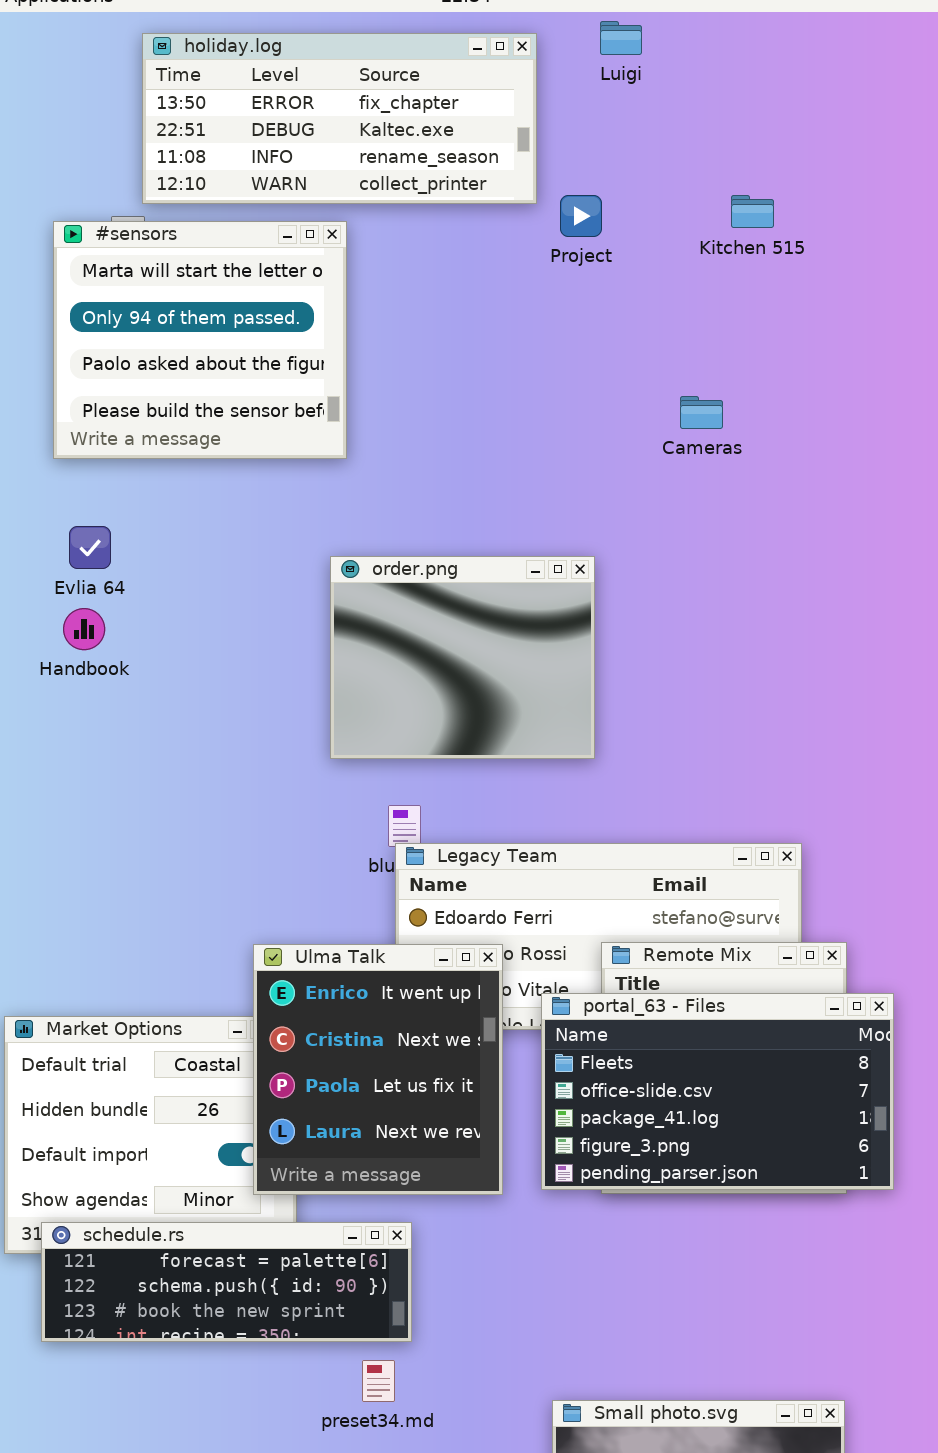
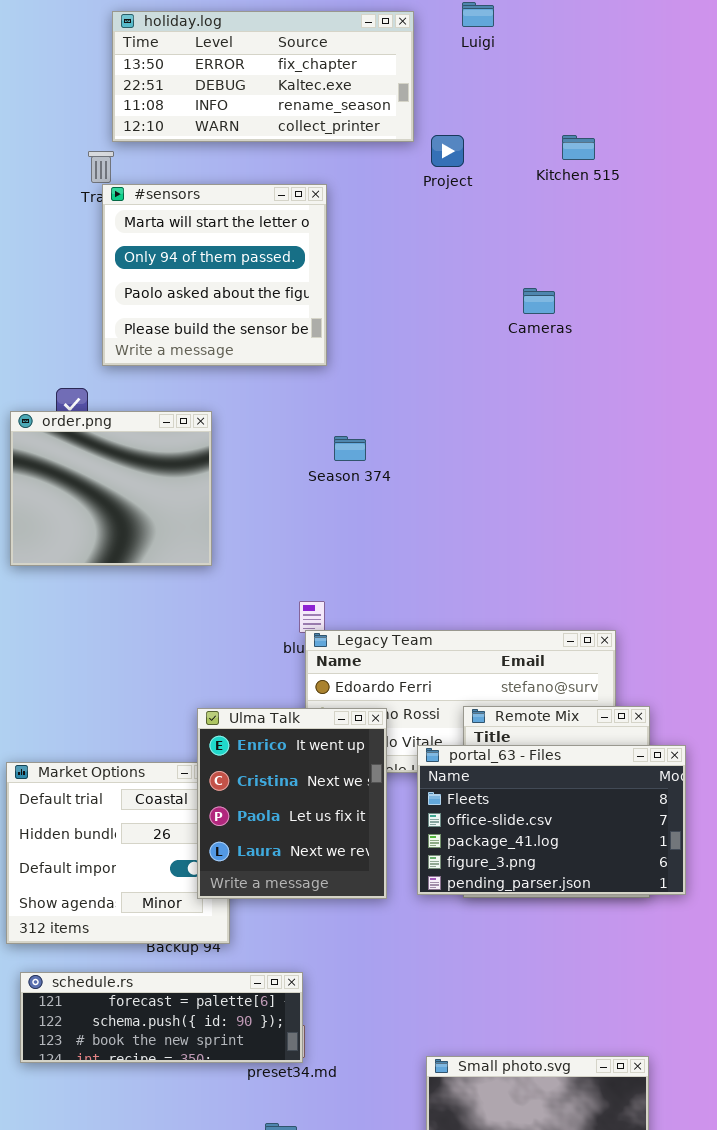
#sensors: [53,221,347,459] -> [102,184,327,366], moved
order.png: [330,556,595,759] -> [10,411,212,566], moved
schedule.rs: [41,1222,412,1342] -> [20,972,303,1063], moved

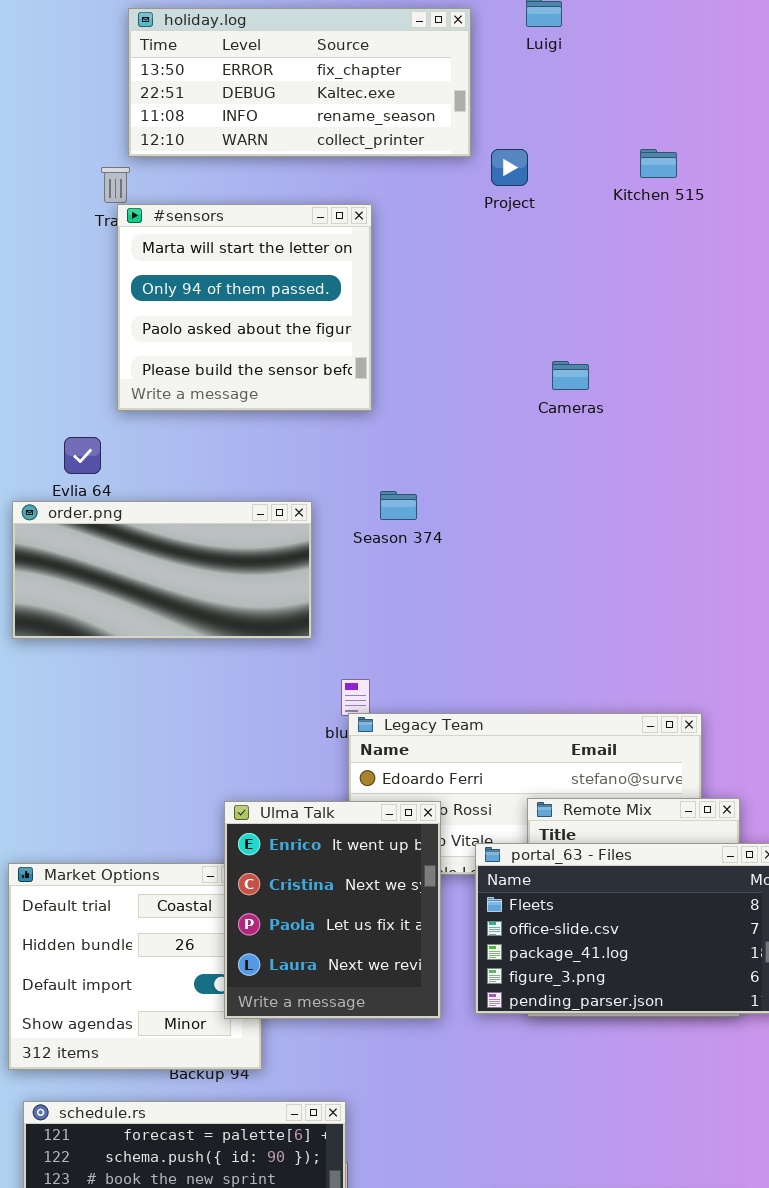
Cameras: [523,288,555,314] -> [552,361,589,390], moved
order.png: [10,411,212,566] -> [12,501,312,639], resized

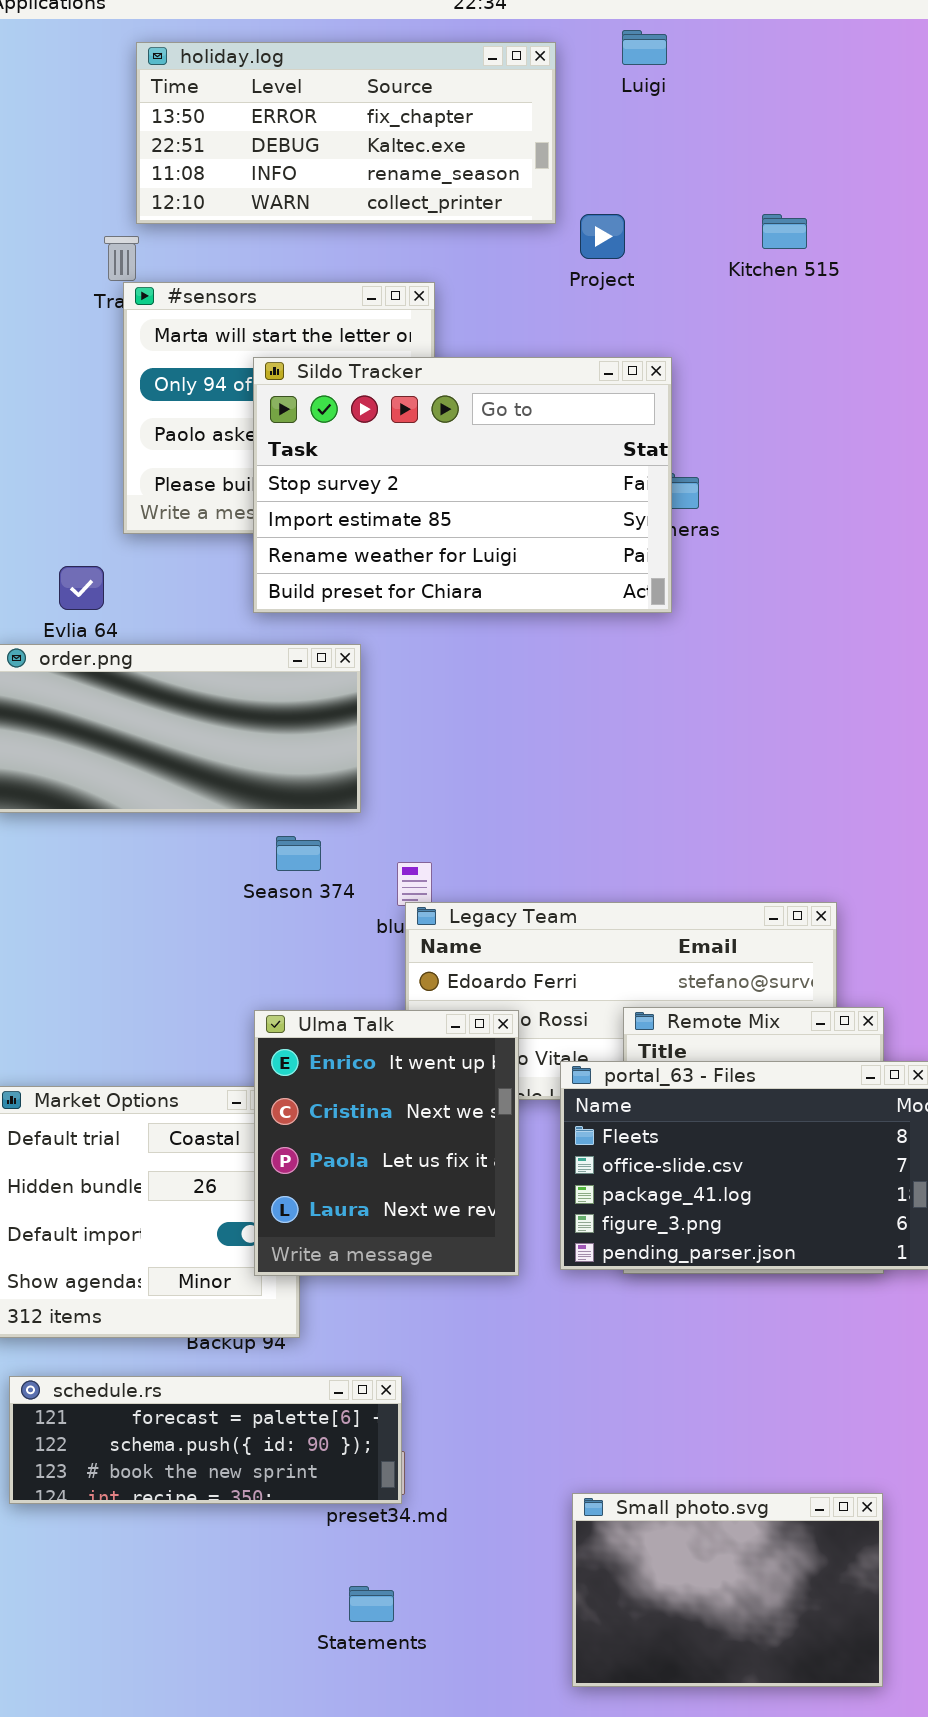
Sildo Tracker: none -> [253,357,672,613], opened
Season 374: [380,491,417,520] -> [276,836,321,871], moved

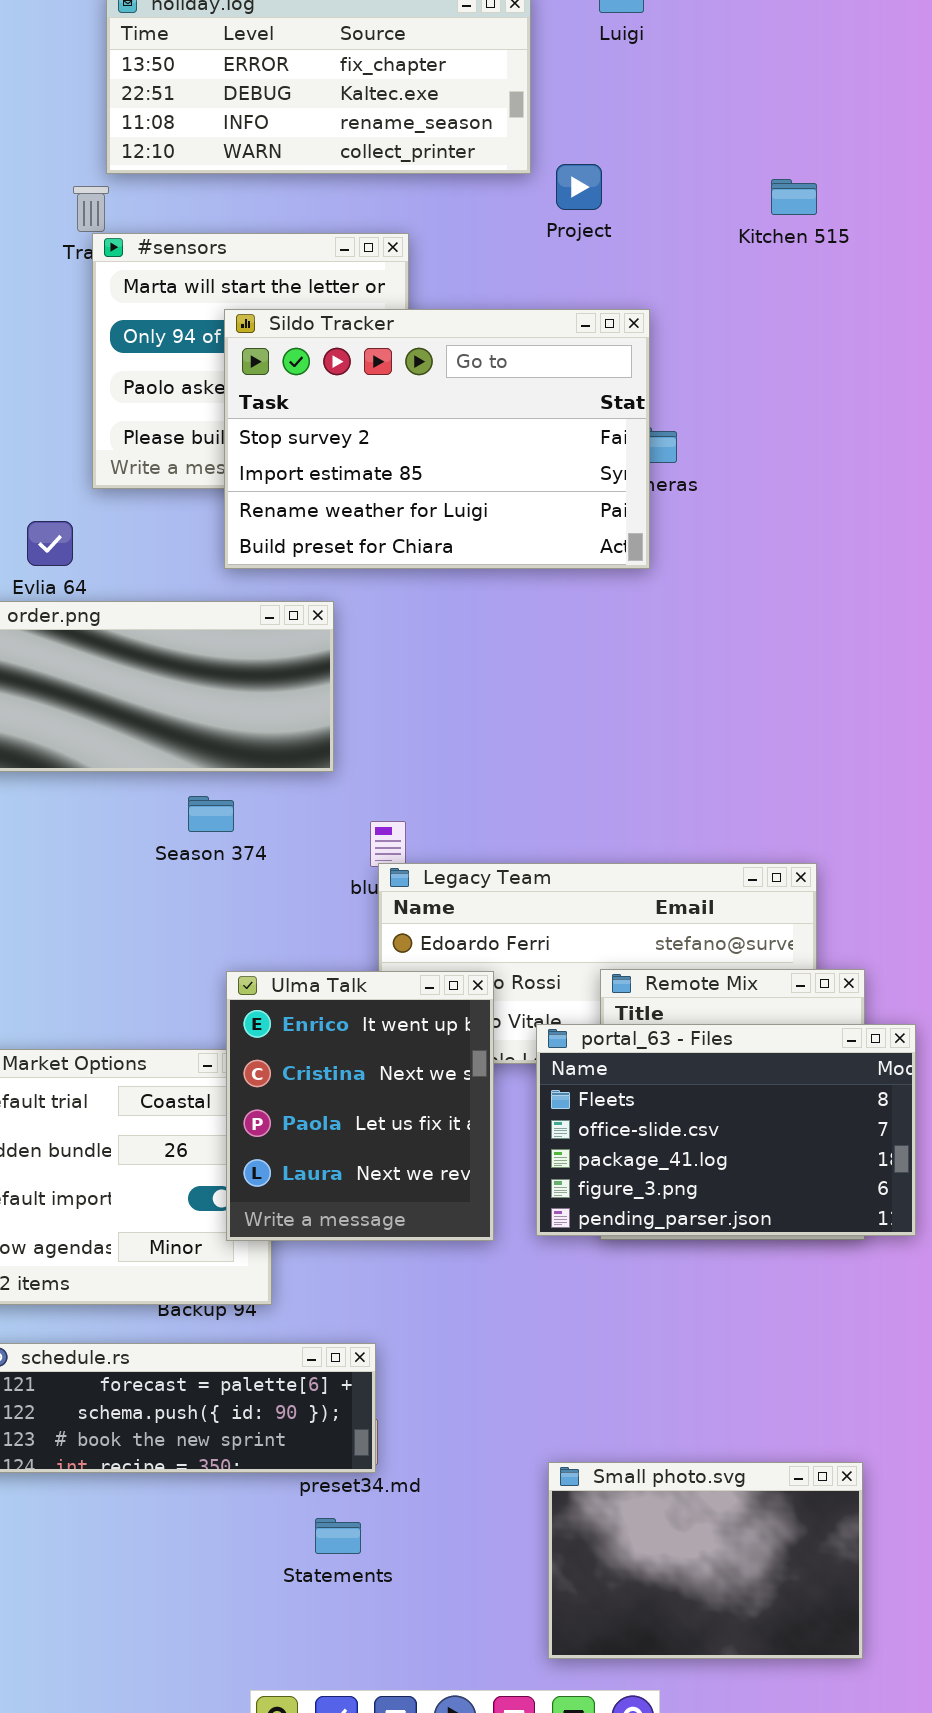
Kitchen 515: [762,214,807,249] -> [771,179,817,215], moved
Season 374: [276,836,321,871] -> [188,796,234,832], moved
Statements: [349,1586,394,1622] -> [315,1518,361,1554], moved

